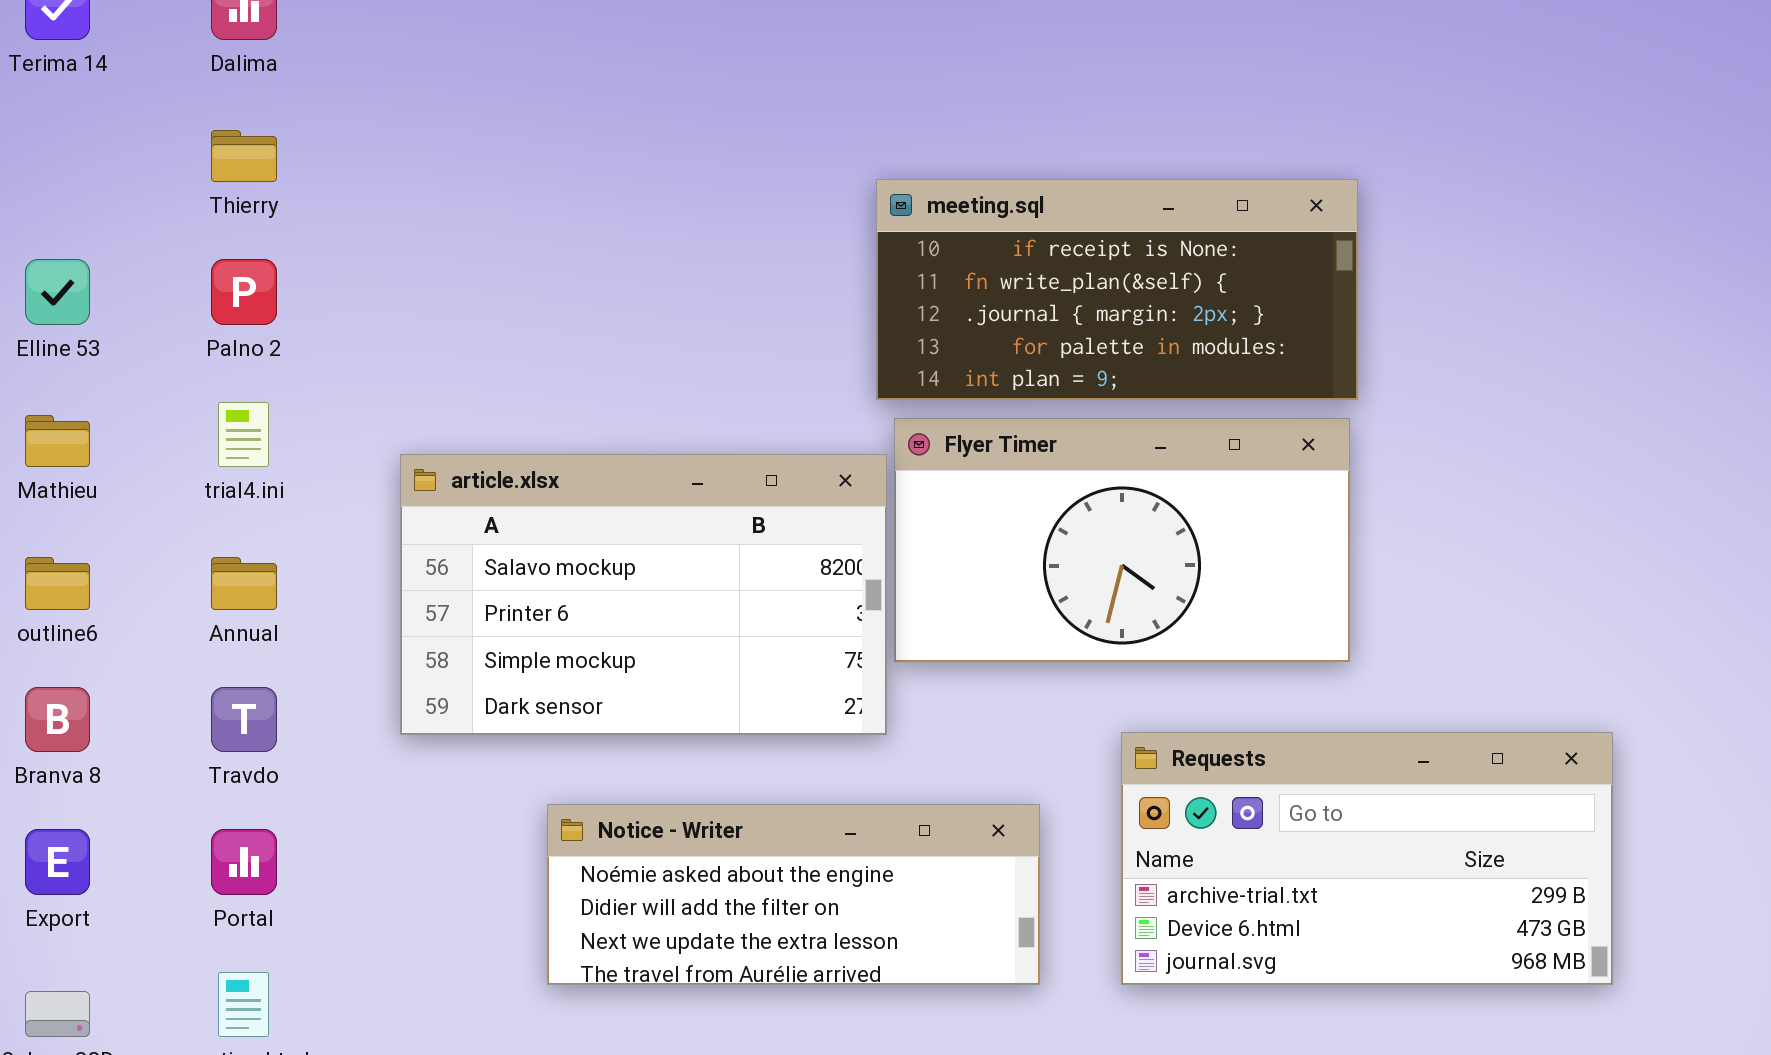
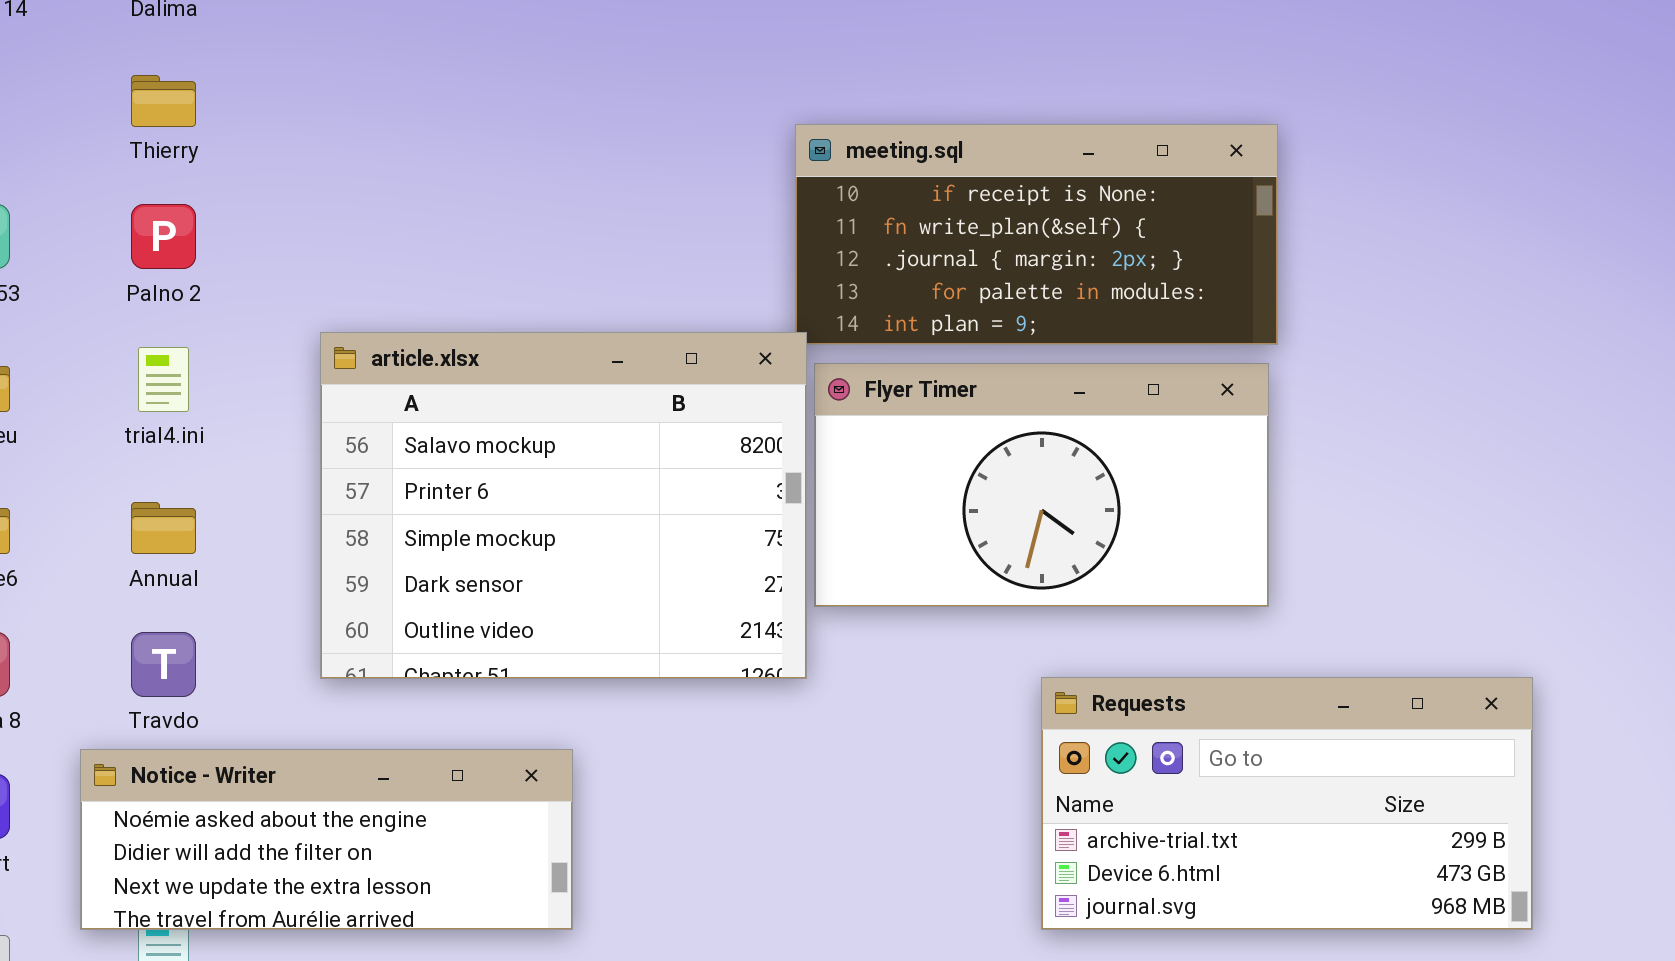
article.xlsx: [400,454,887,735] -> [320,332,807,679], resized
Notice - Writer: [547,804,1040,985] -> [80,749,573,930], moved

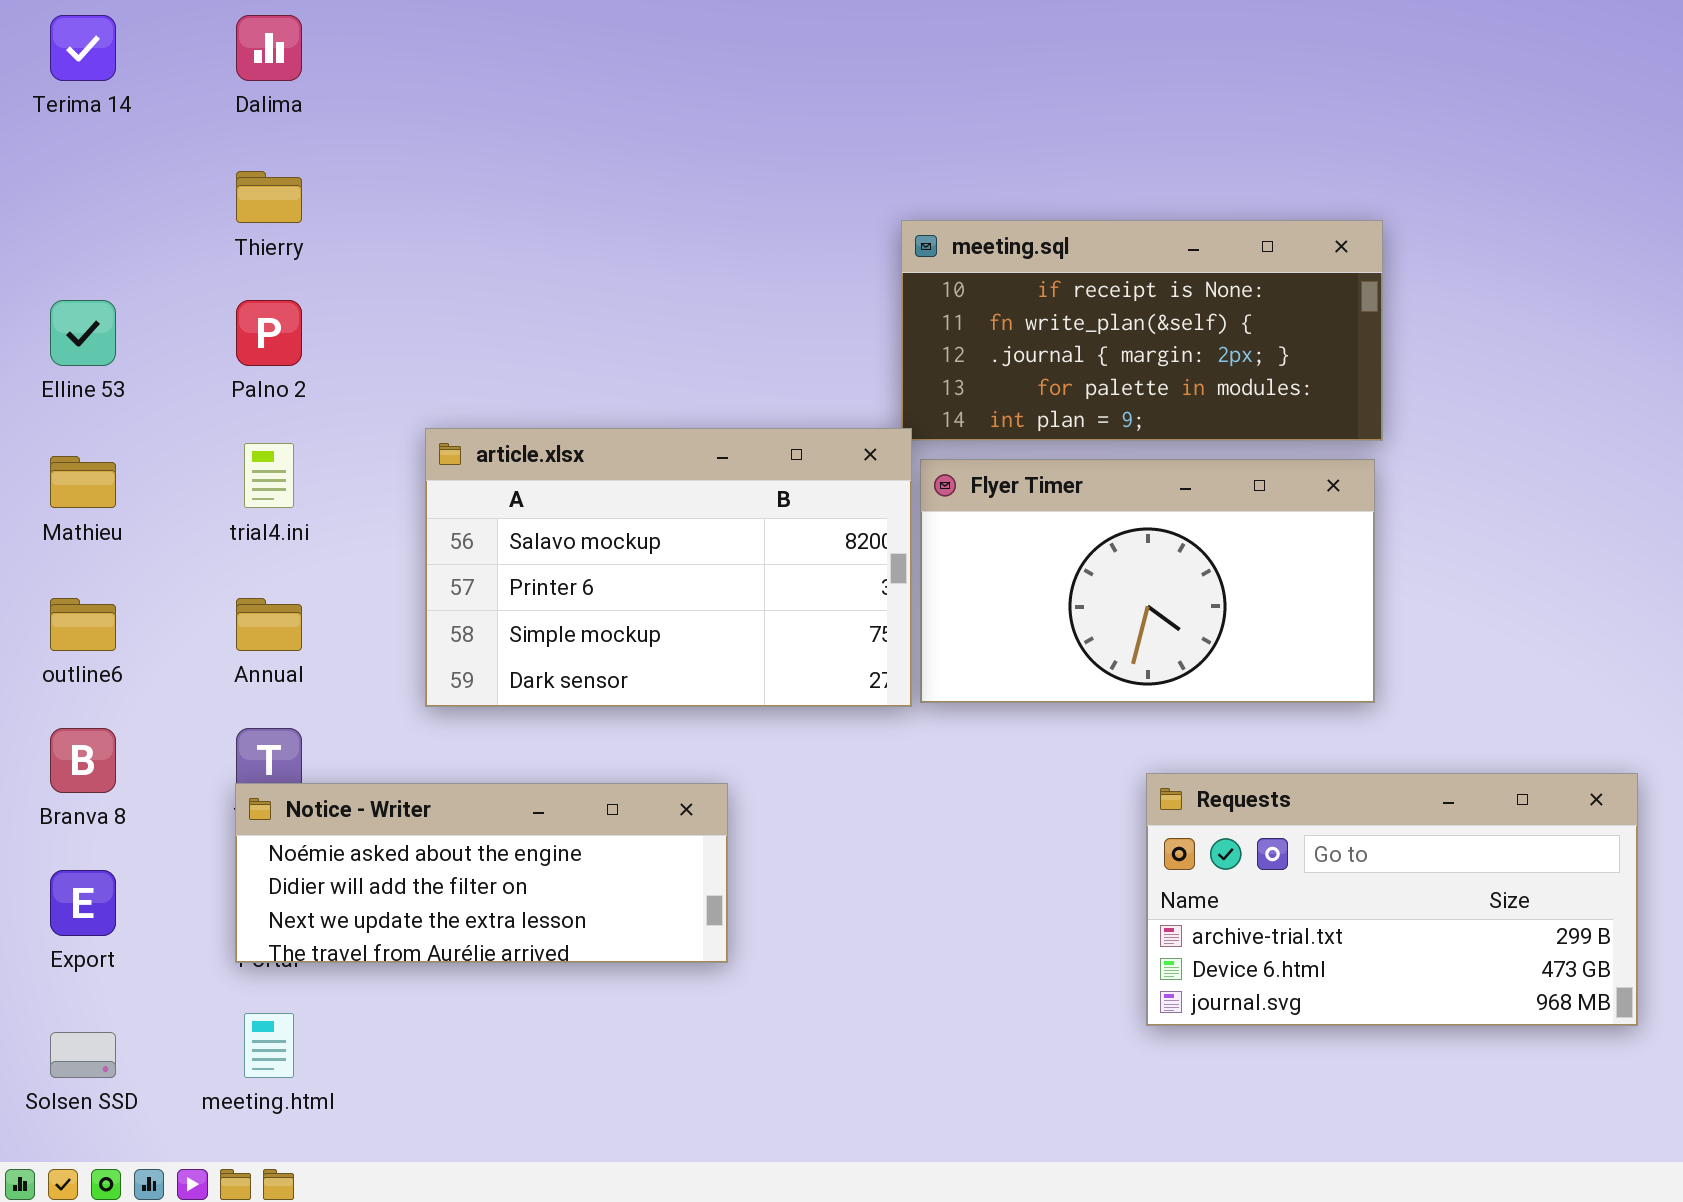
article.xlsx: [320,332,807,679] -> [425,428,912,707], resized
Notice - Writer: [80,749,573,930] -> [235,783,728,963], moved

